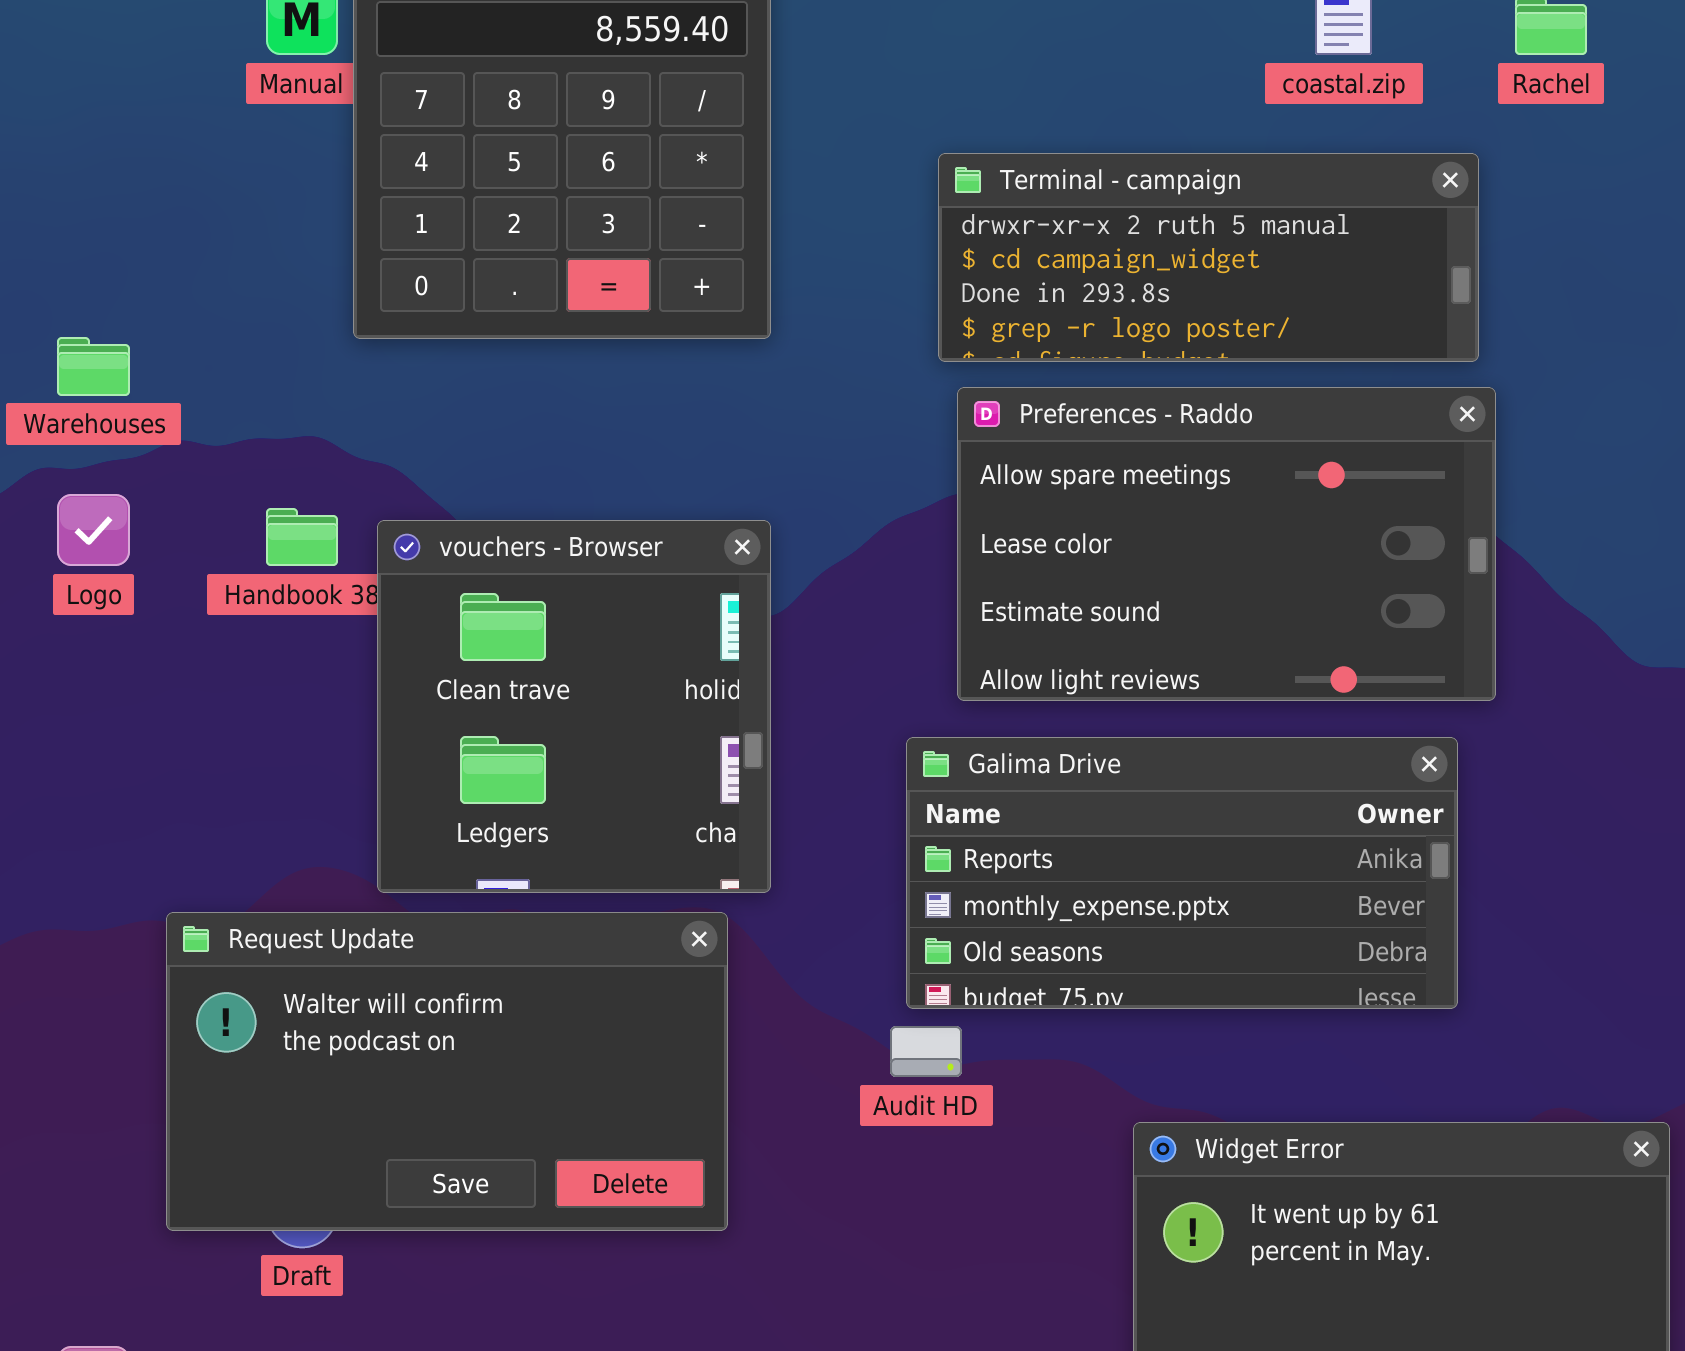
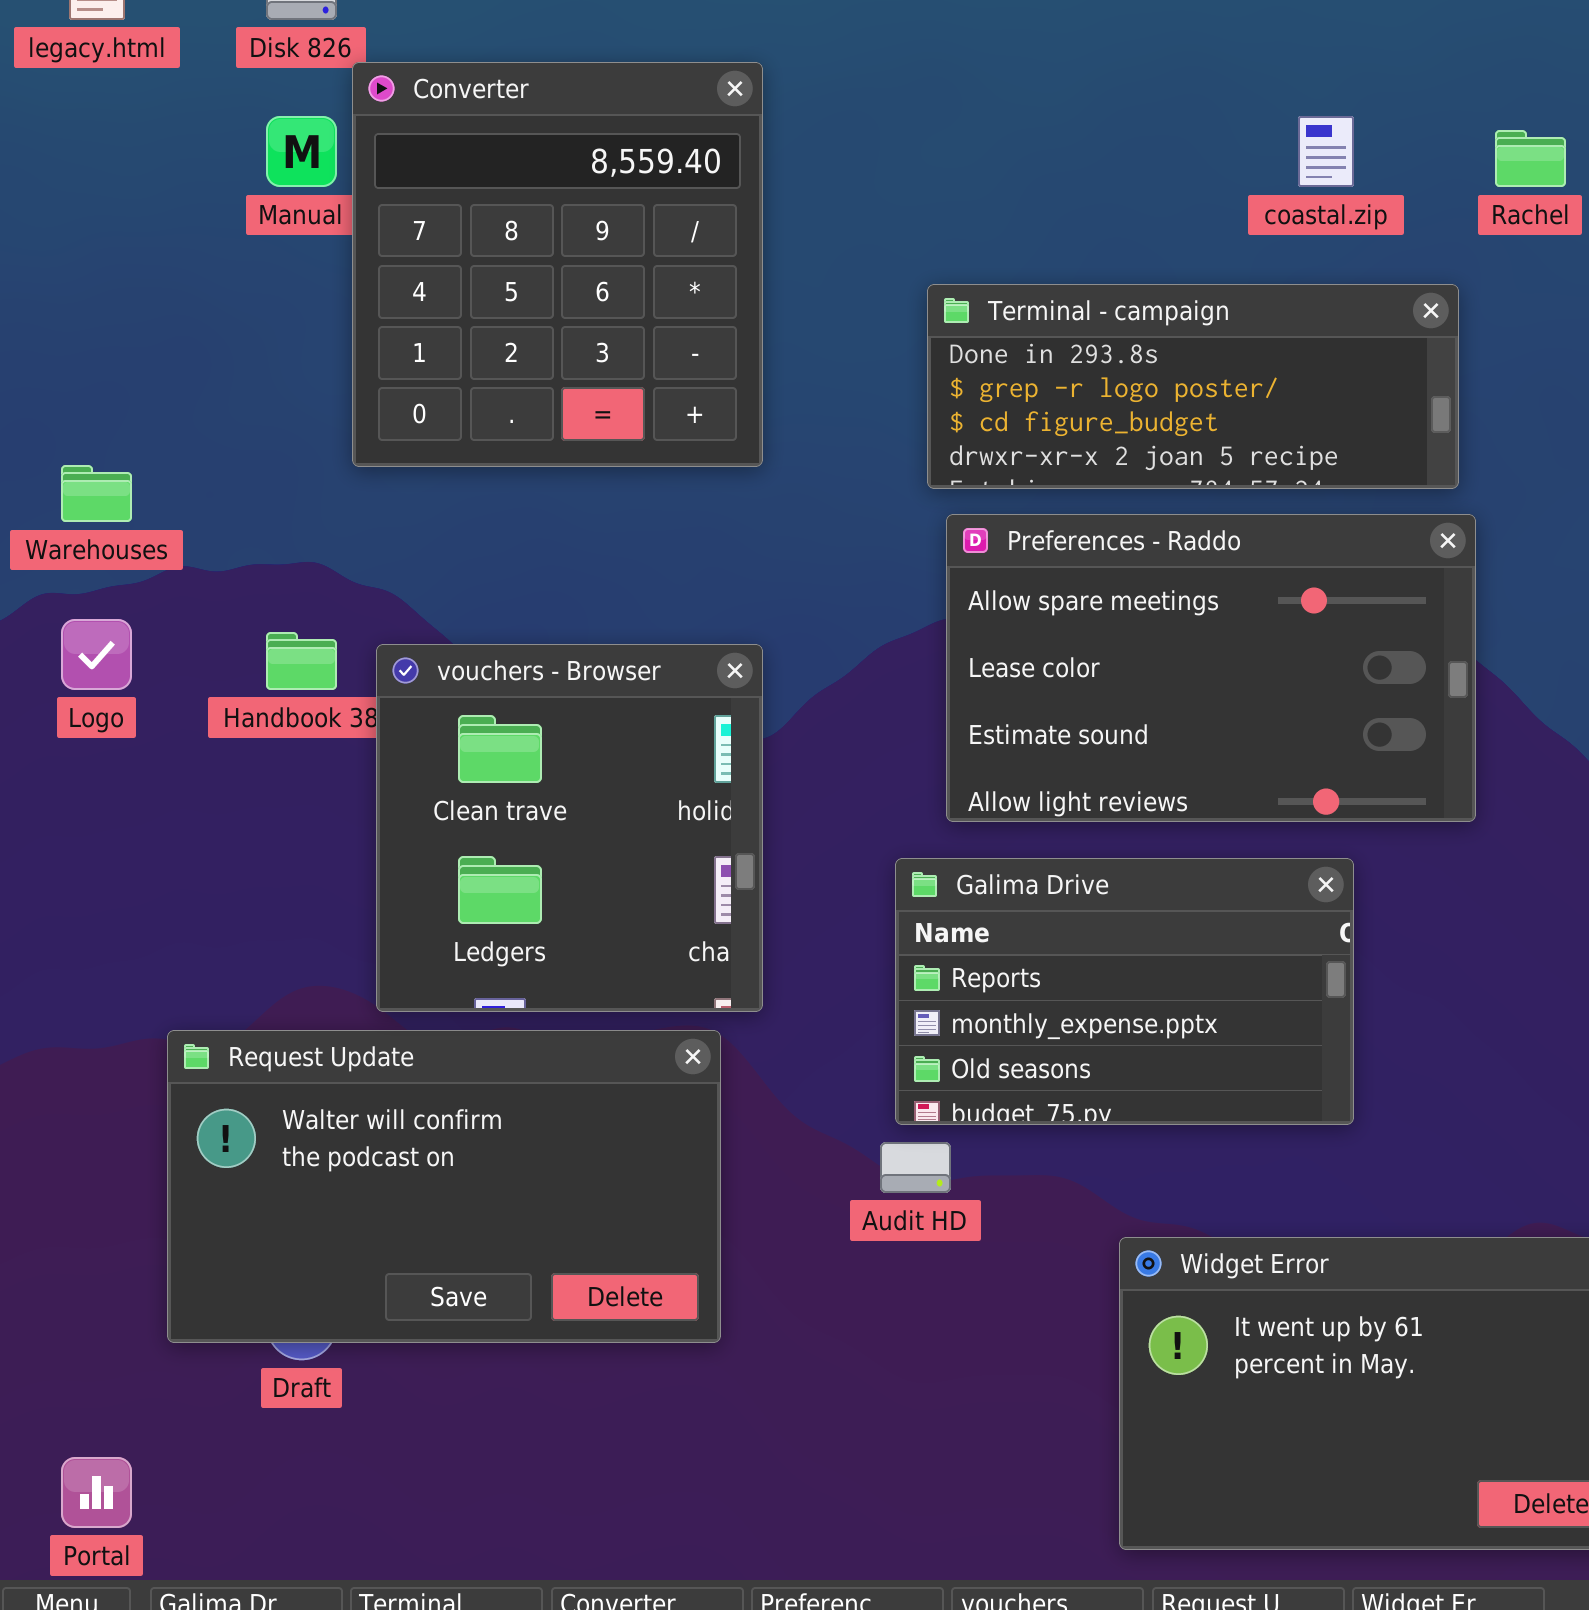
Terminal - campaign: [938,153,1479,362] -> [927,284,1459,489], scrolled down 2 rows
Galima Drive: [906,737,1458,1009] -> [895,858,1354,1125], resized

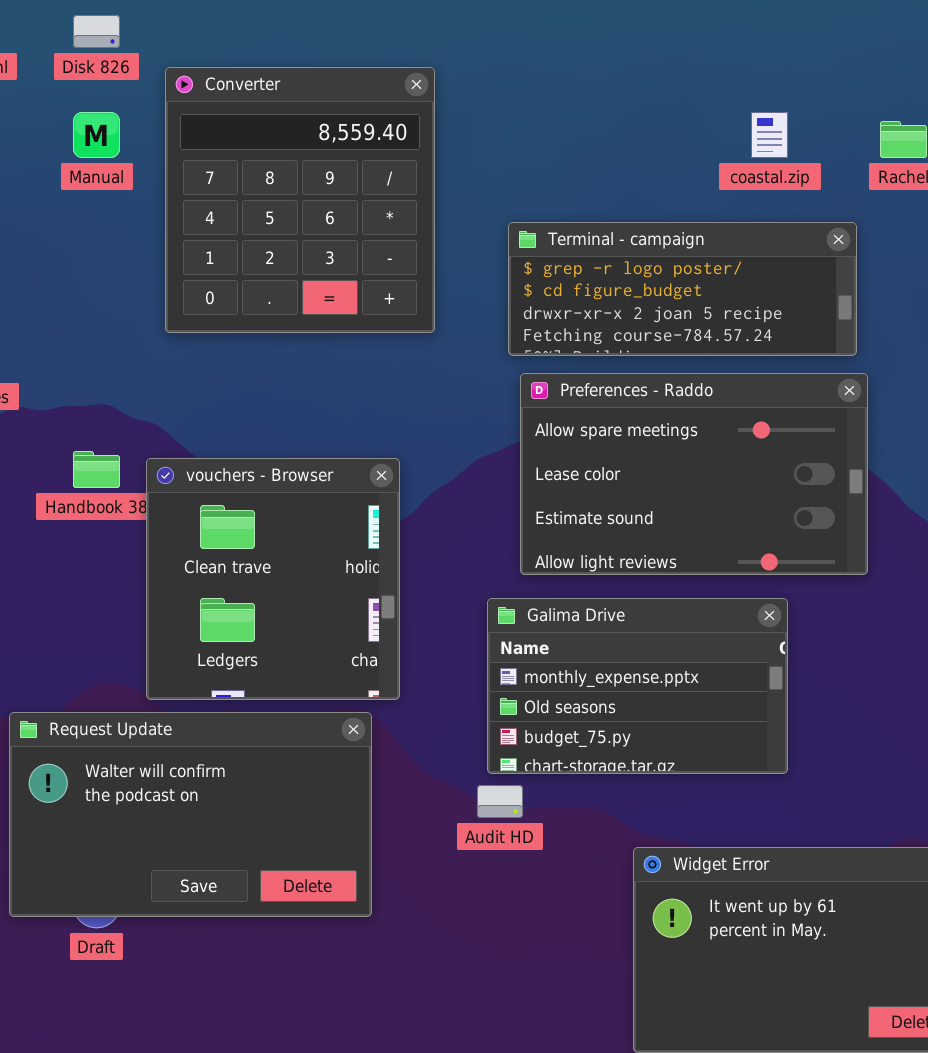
Converter: [352,62,763,467] -> [165,67,435,333], moved
Terminal - campaign: [927,284,1459,489] -> [508,222,857,356], scrolled down 1 row
Galima Drive: [895,858,1354,1125] -> [487,598,788,774], scrolled down 1 row

